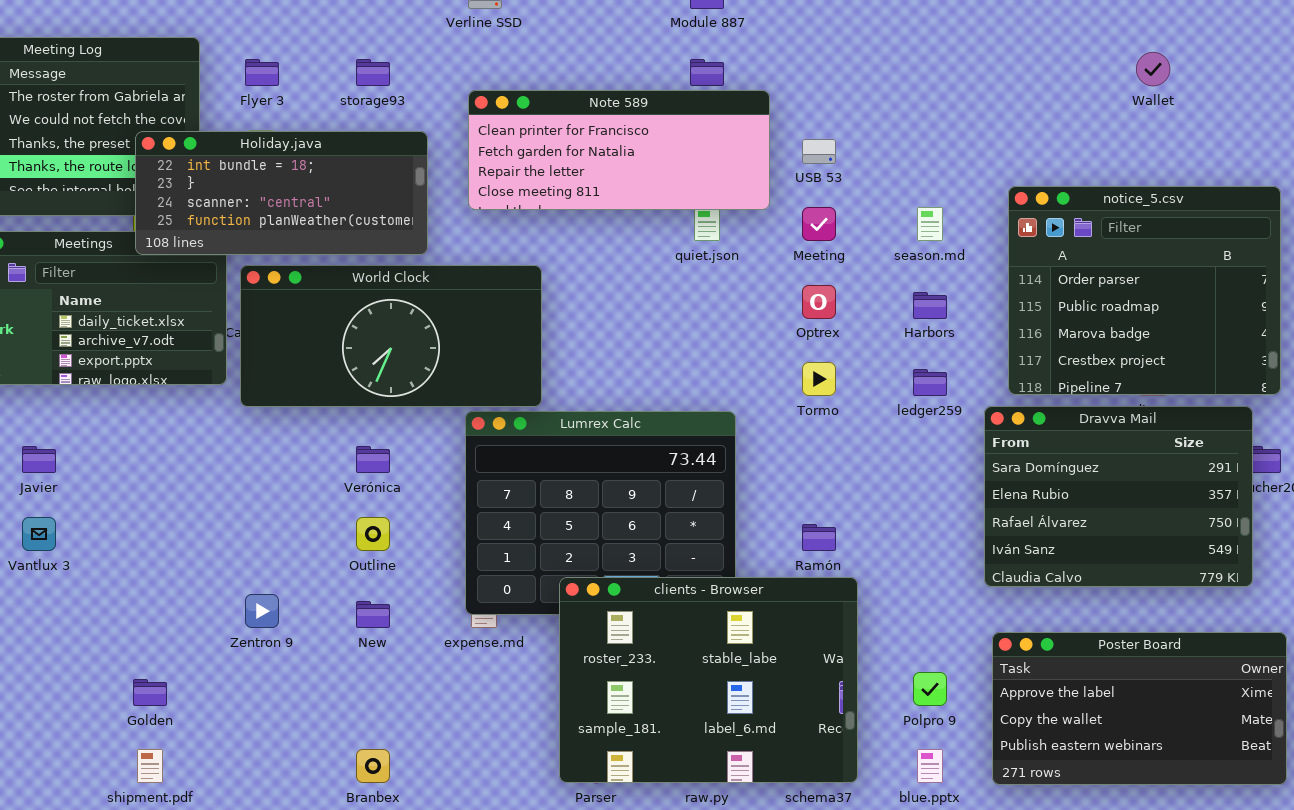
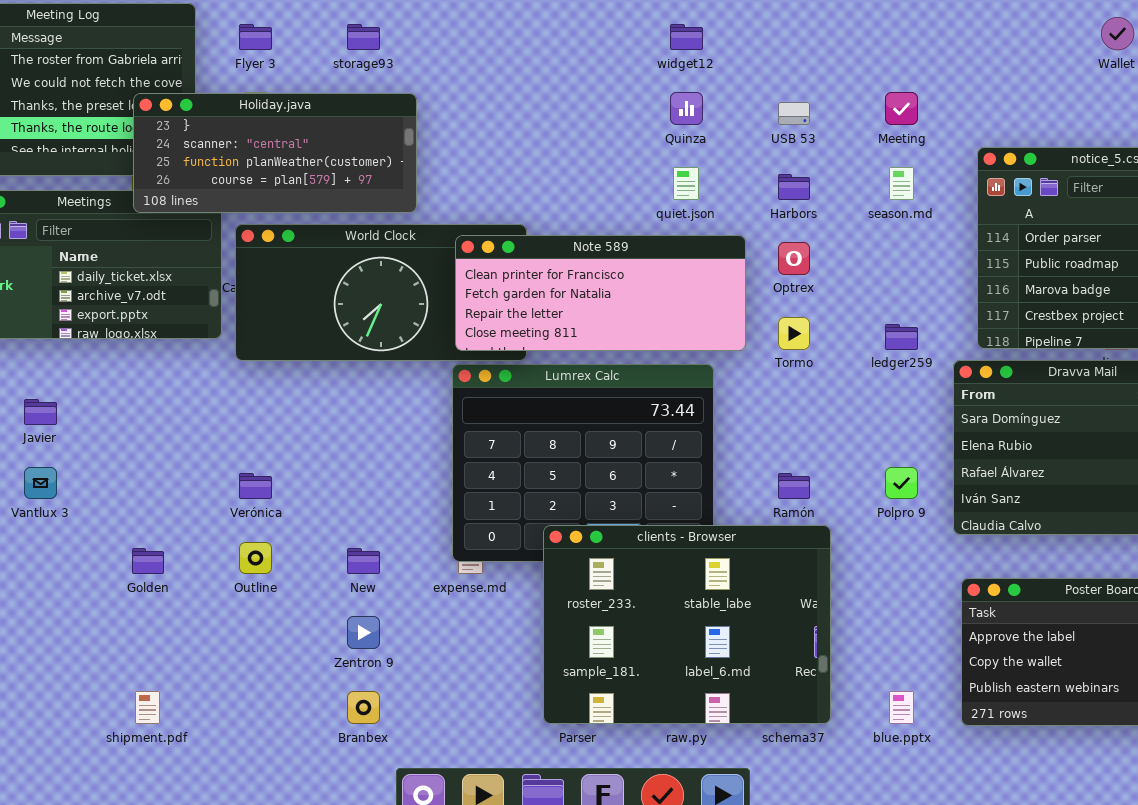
Note 589: [468,90,770,210] -> [455,235,746,351], moved
Holiday.java: [135,131,428,255] -> [133,93,417,213], scrolled down 1 row
Meeting: [802,207,836,241] -> [885,92,918,125], moved
Harbors: [913,292,947,319] -> [778,174,810,200], moved
Verónica: [356,446,390,473] -> [239,473,272,499], moved
Outline: [356,517,390,551] -> [239,542,272,574], moved
Zentron 9: [245,594,279,628] -> [347,616,380,649], moved
Polpro 9: [913,672,947,706] -> [885,467,918,499], moved
Golden: [133,679,167,706] -> [132,548,164,574], moved

